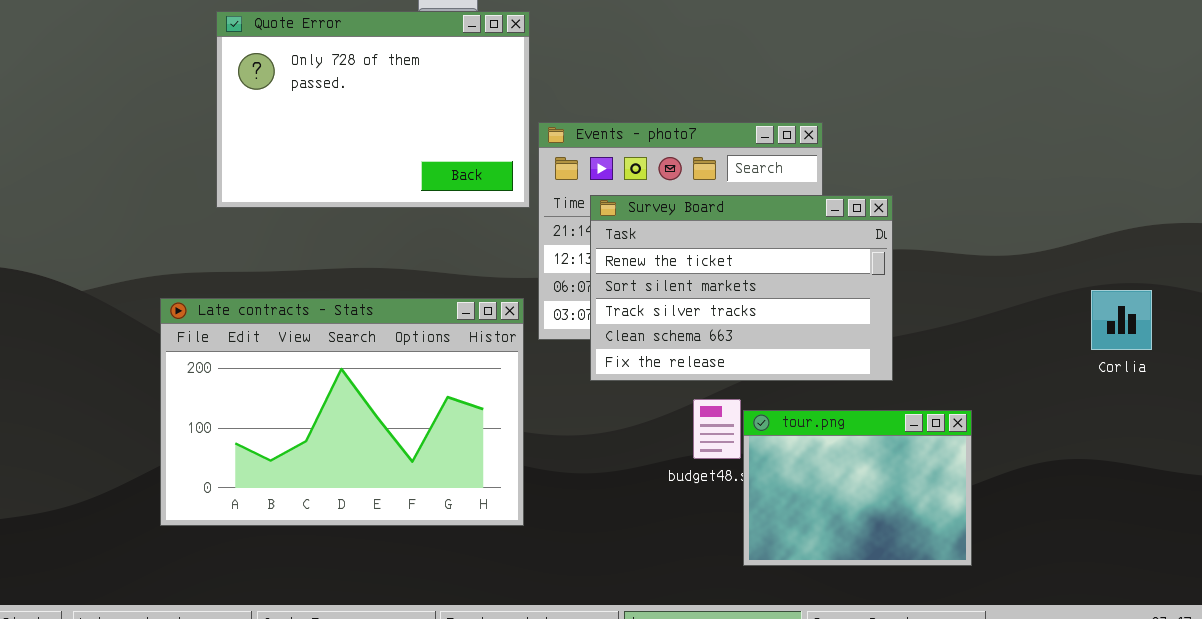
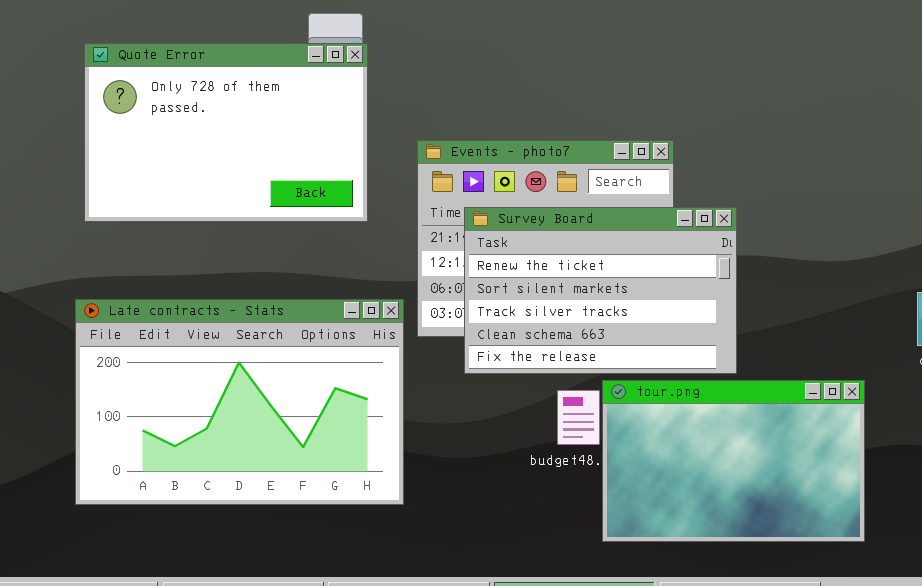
Quote Error: [216,11,530,208] -> [84,43,368,222], moved
tour.png: [743,410,972,566] -> [602,380,865,542], resized

